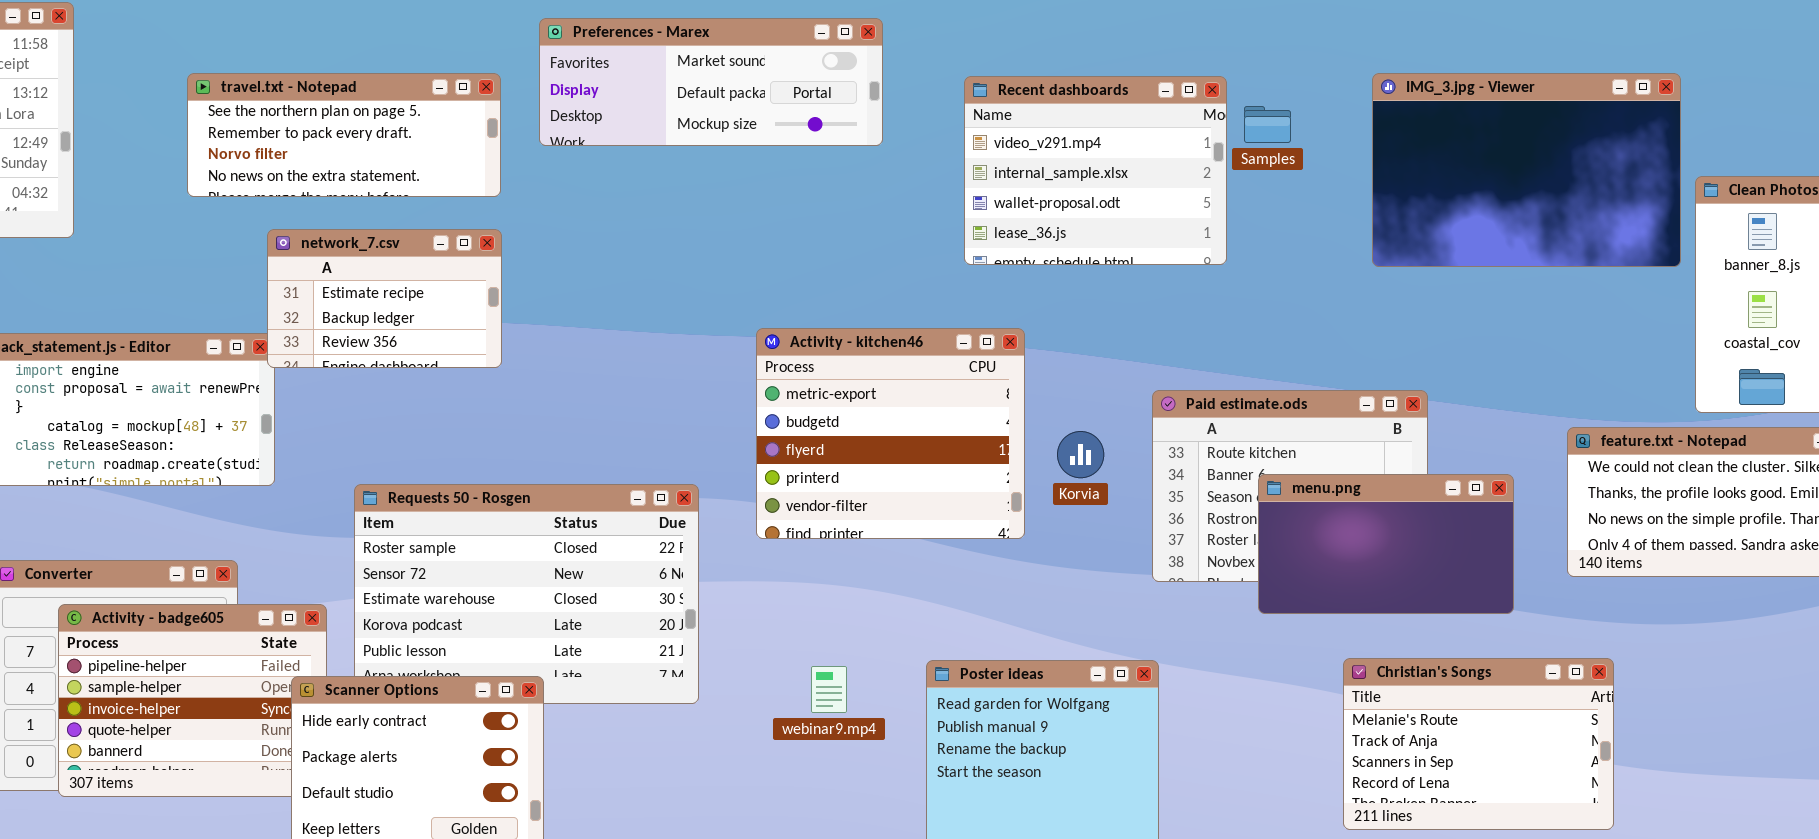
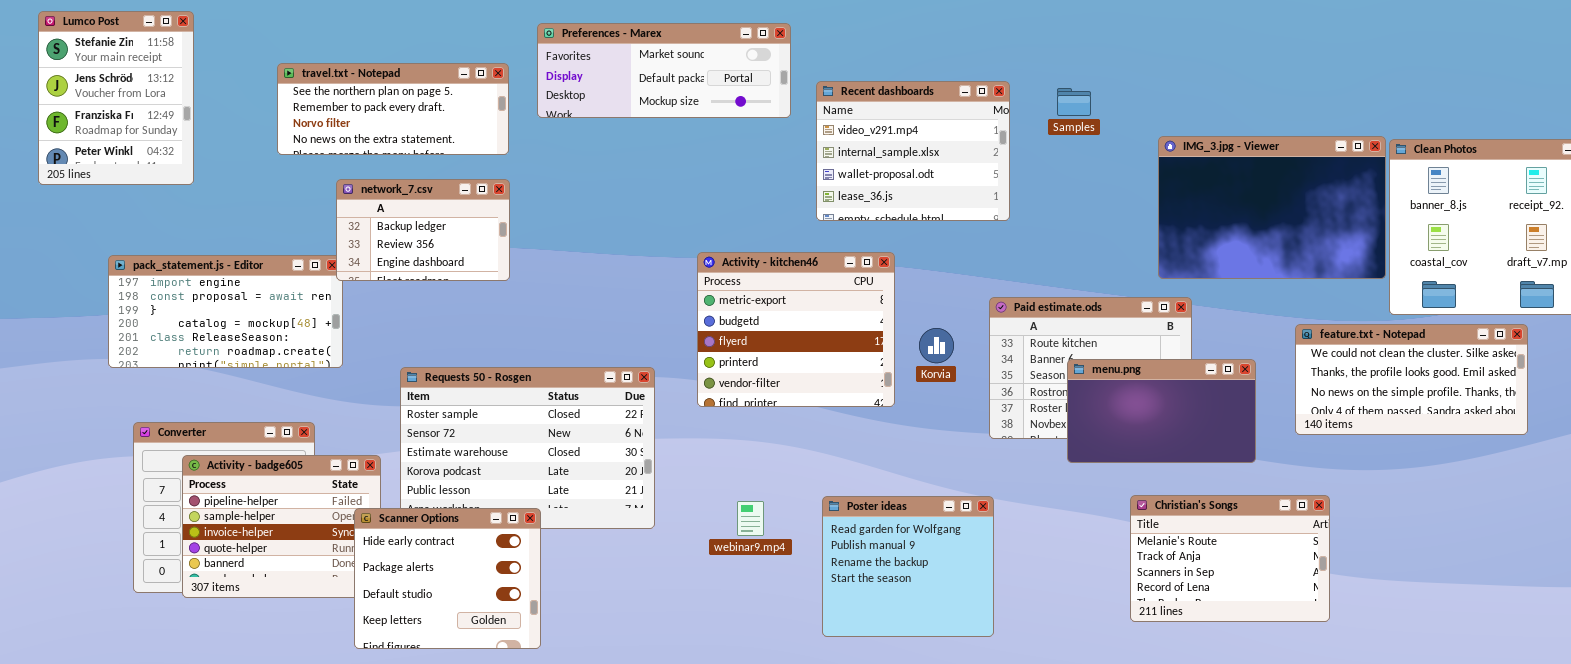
IMG_3.jpg - Viewer: [1372,73,1681,267] -> [1158,136,1386,279], moved
Recent dashboards: [964,76,1227,265] -> [816,81,1010,221], moved
network_7.csv: [267,229,502,368] -> [336,179,510,281], scrolled down 1 row

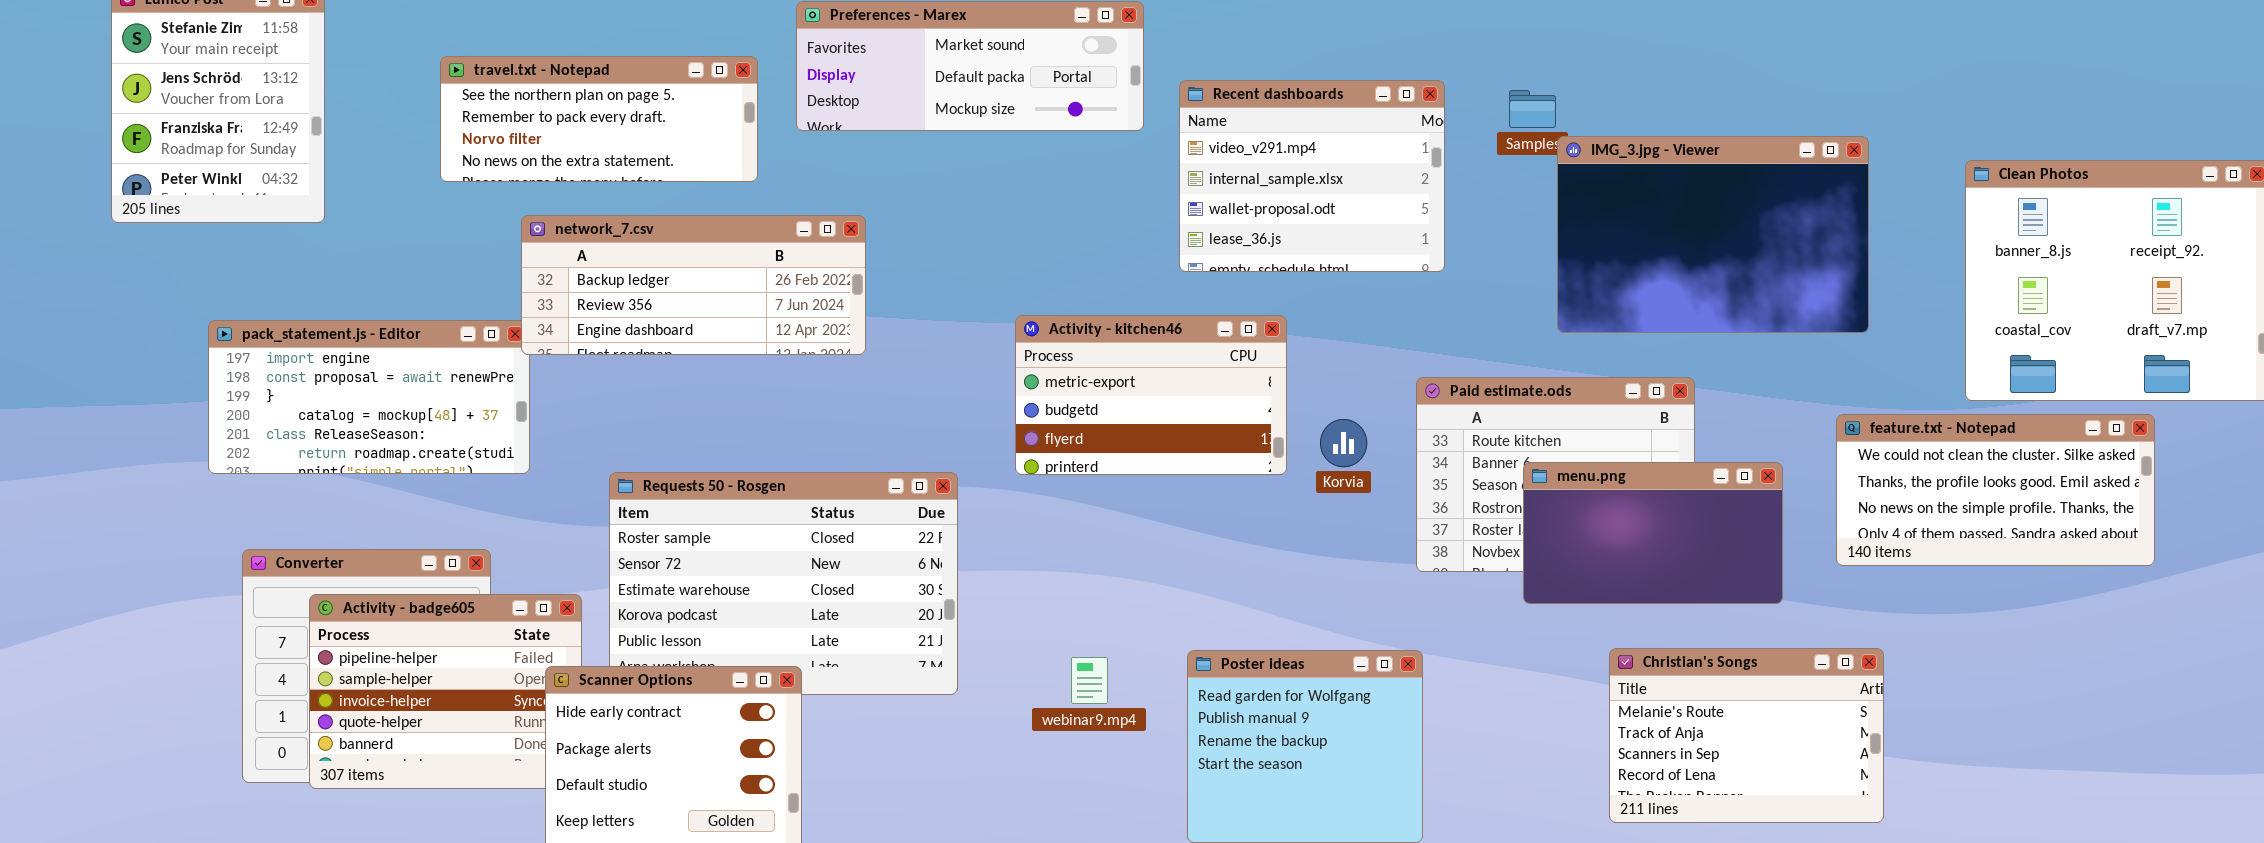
IMG_3.jpg - Viewer: [1158,136,1386,279] -> [1557,136,1869,333], moved
network_7.csv: [336,179,510,281] -> [521,215,866,355], resized
Activity - kitchen46: [697,252,895,407] -> [1015,315,1287,475], resized

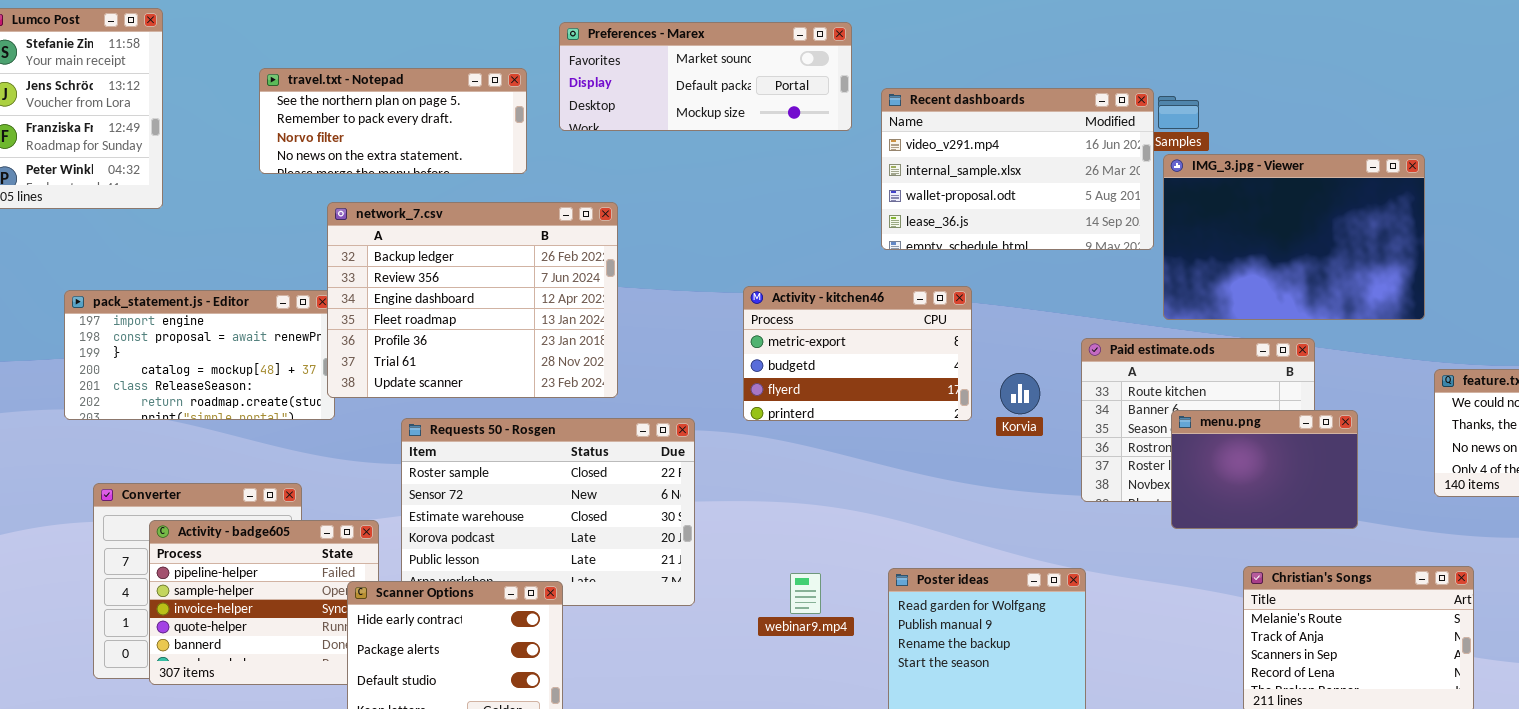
Recent dashboards: [1179,80,1445,272] -> [881,88,1154,250], resized
IMG_3.jpg - Viewer: [1557,136,1869,333] -> [1163,154,1425,320], moved
network_7.csv: [521,215,866,355] -> [327,202,618,398], resized
menu.png: [1523,462,1783,604] -> [1171,410,1358,529], resized

